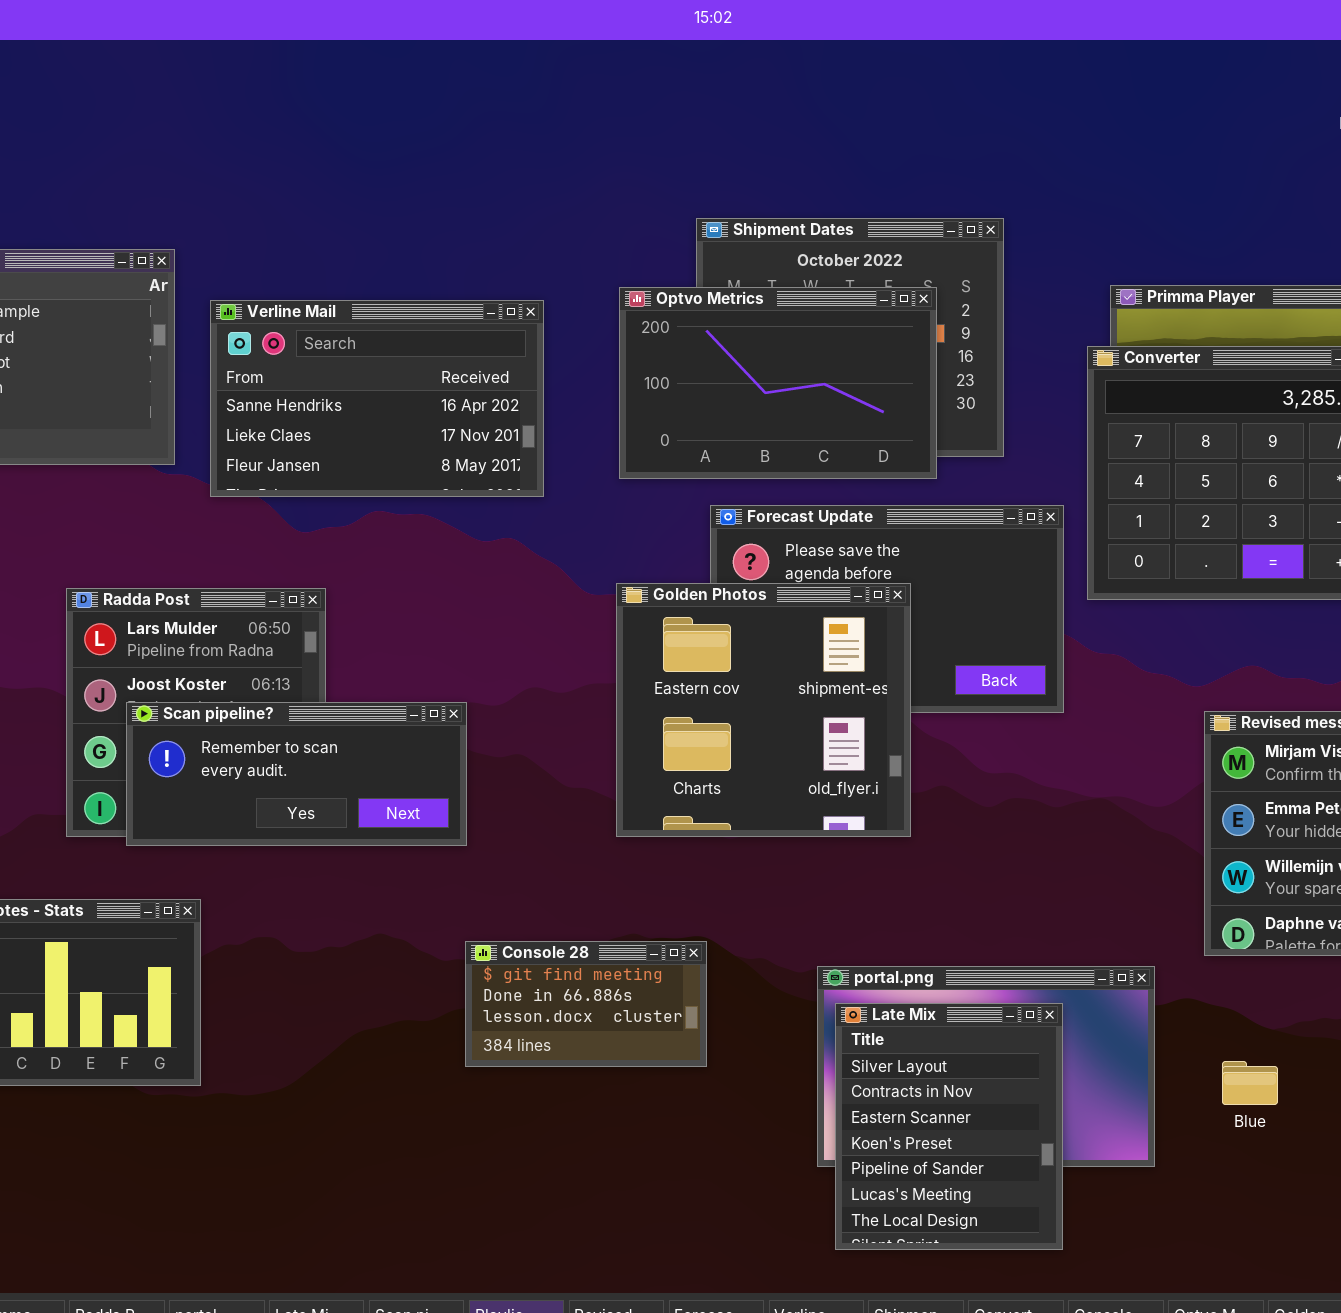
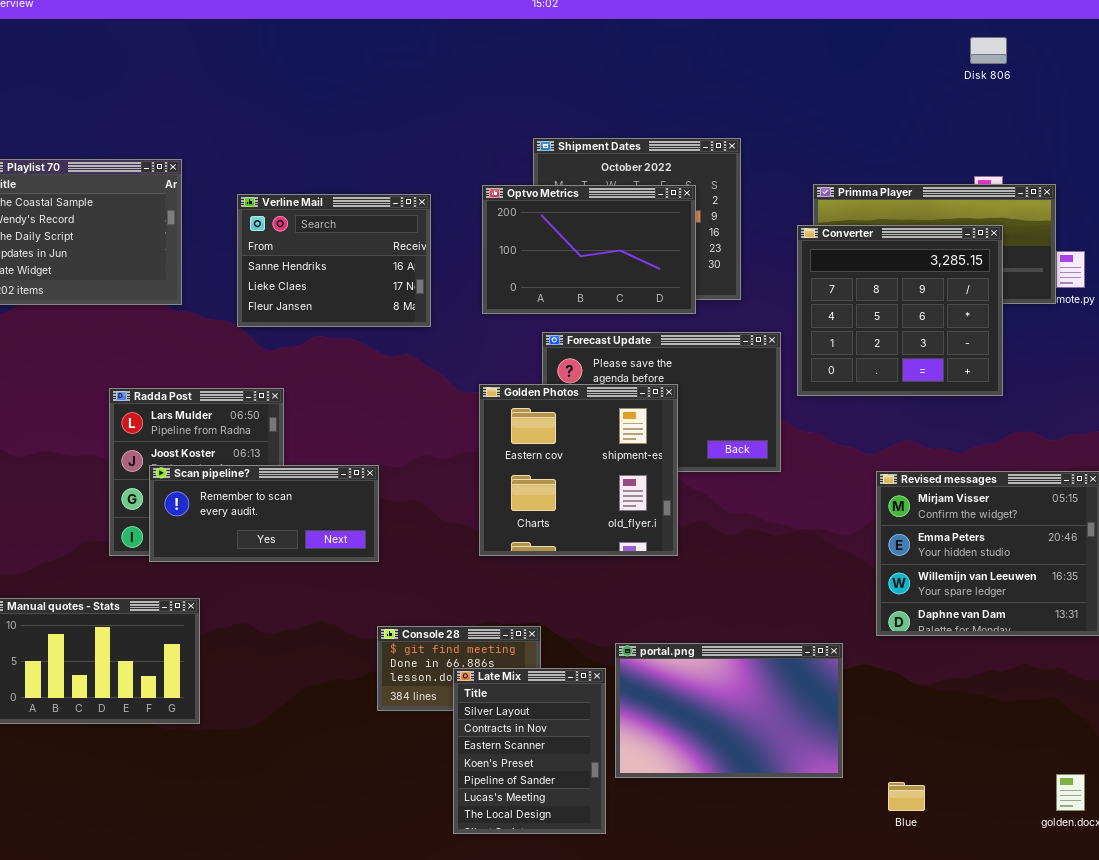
Verline Mail: [210,300,544,497] -> [237,194,431,327], resized
Late Mix: [835,1003,1063,1250] -> [453,668,606,834], moved
Blue: [1222,1061,1278,1105] -> [888,782,925,811], moved

